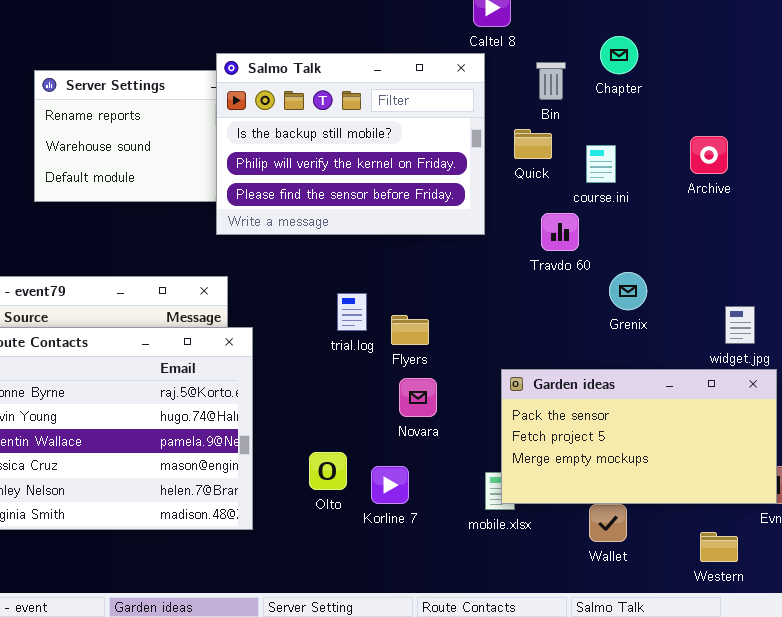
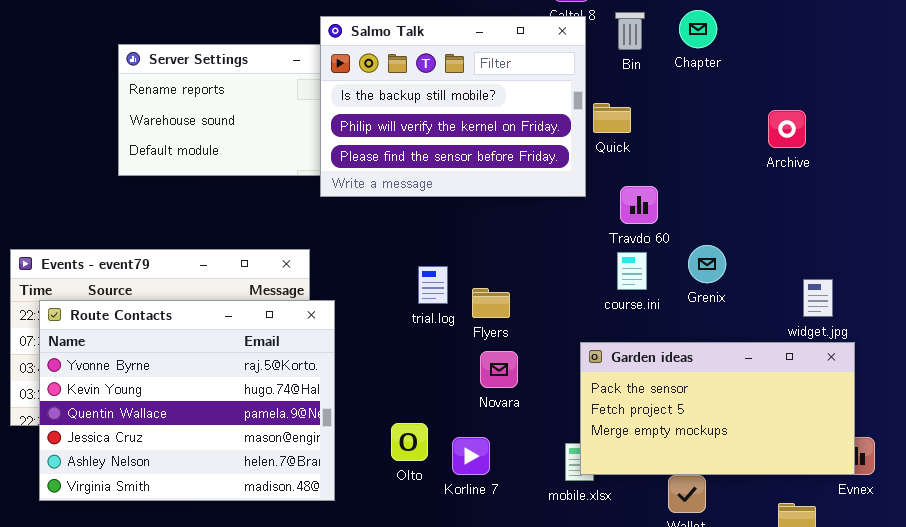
Salmo Talk: [216,53,485,235] -> [320,16,586,197], moved
Bin: [536,62,566,100] -> [615,12,645,50], moved
course.ini: [586,145,616,183] -> [617,252,647,290], moved

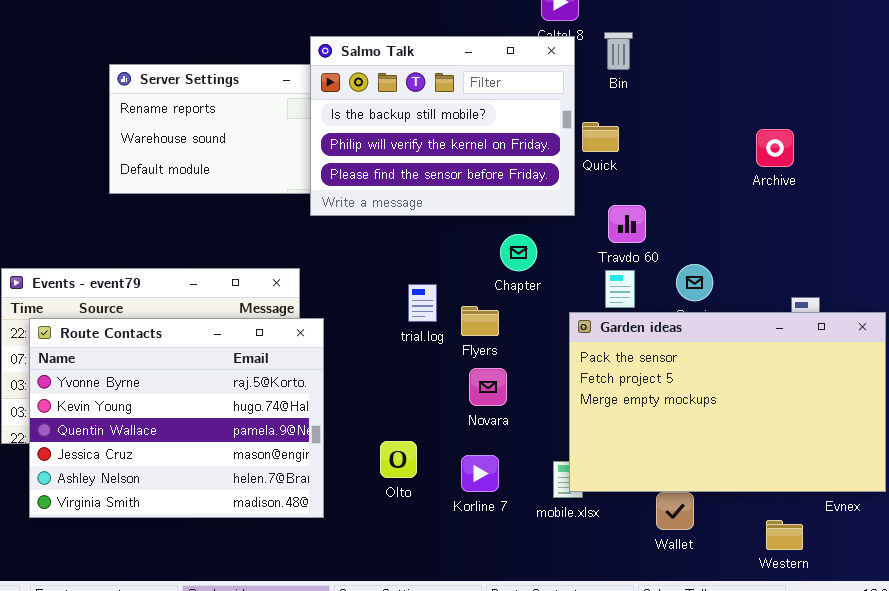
Chapter: [679,10,717,48] -> [500,234,537,271], moved
Garden ideas: [580,342,855,475] -> [569,312,886,492], resized
Korline 7: [452,437,490,475] -> [461,455,499,492], moved

